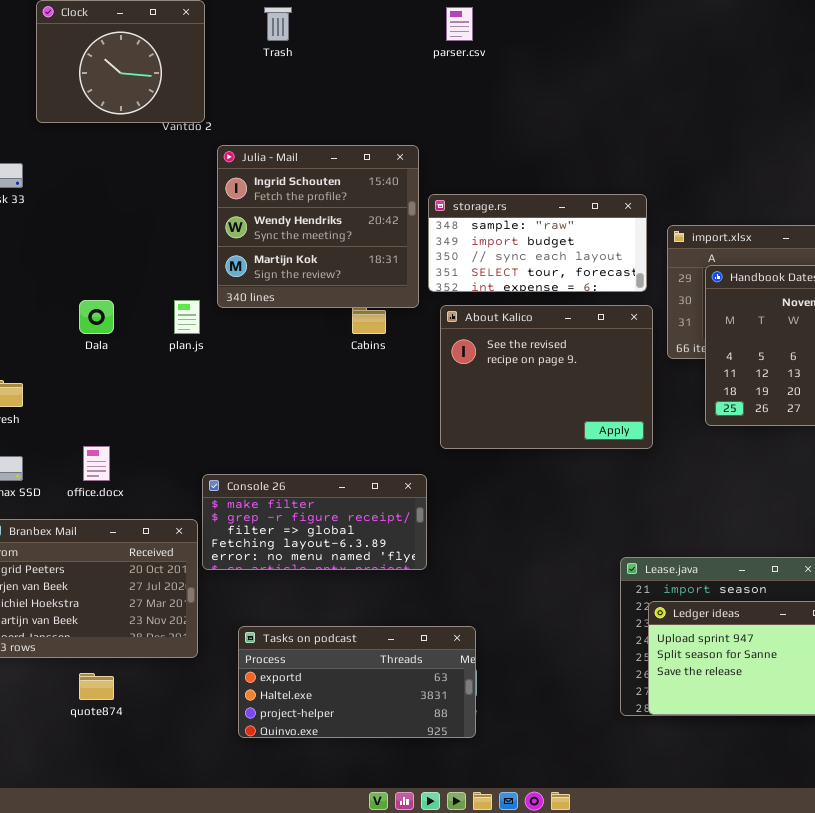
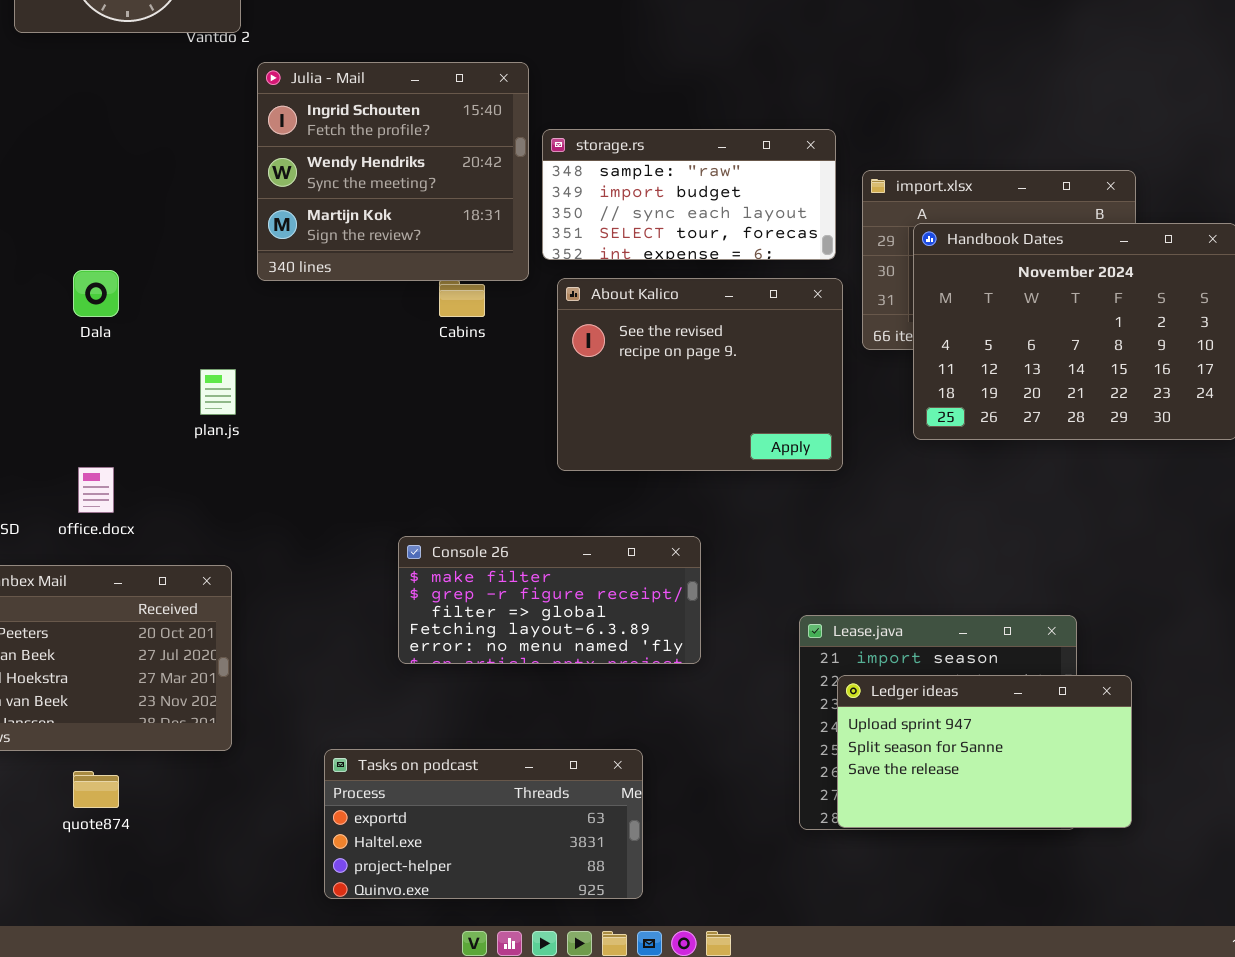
plan.js: [174,300,200,334] -> [200,369,236,415], moved
Console 26: [202,474,427,570] -> [398,536,701,664], moved
Tasks on podcast: [238,626,476,738] -> [324,749,643,899], moved

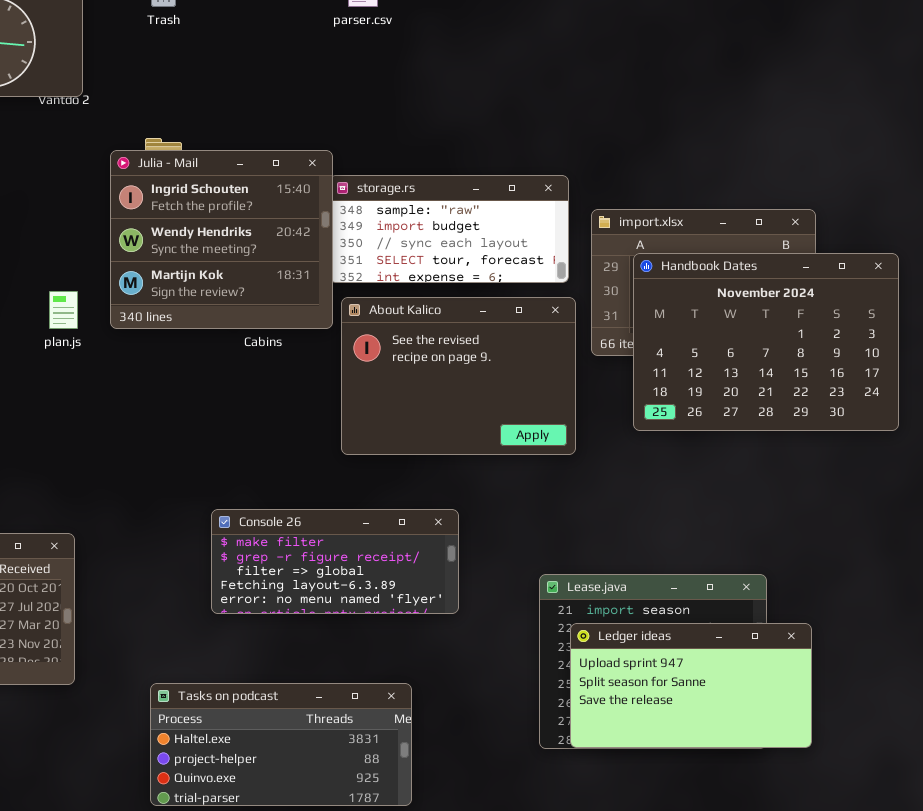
Julia - Mail: [257,62,529,281] -> [110,150,333,329], moved
plan.js: [200,369,236,415] -> [49,291,78,329], moved
Tasks on podcast: [324,749,643,899] -> [150,683,412,806], scrolled down 1 row

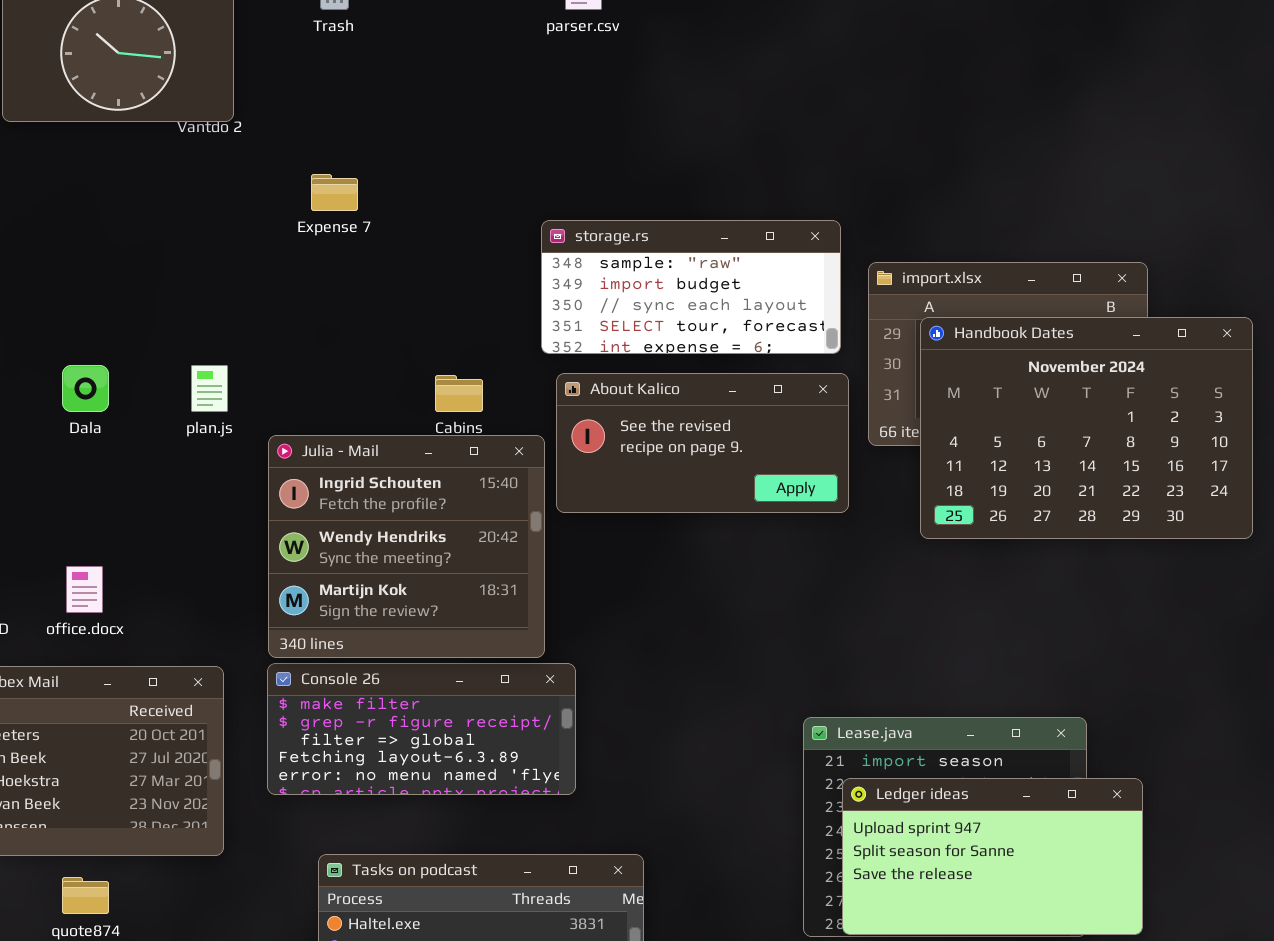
Julia - Mail: [110,150,333,329] -> [268,435,545,658], moved
About Kalico: [341,297,576,455] -> [556,373,849,513], resized
Console 26: [211,509,459,614] -> [267,663,576,795], moved

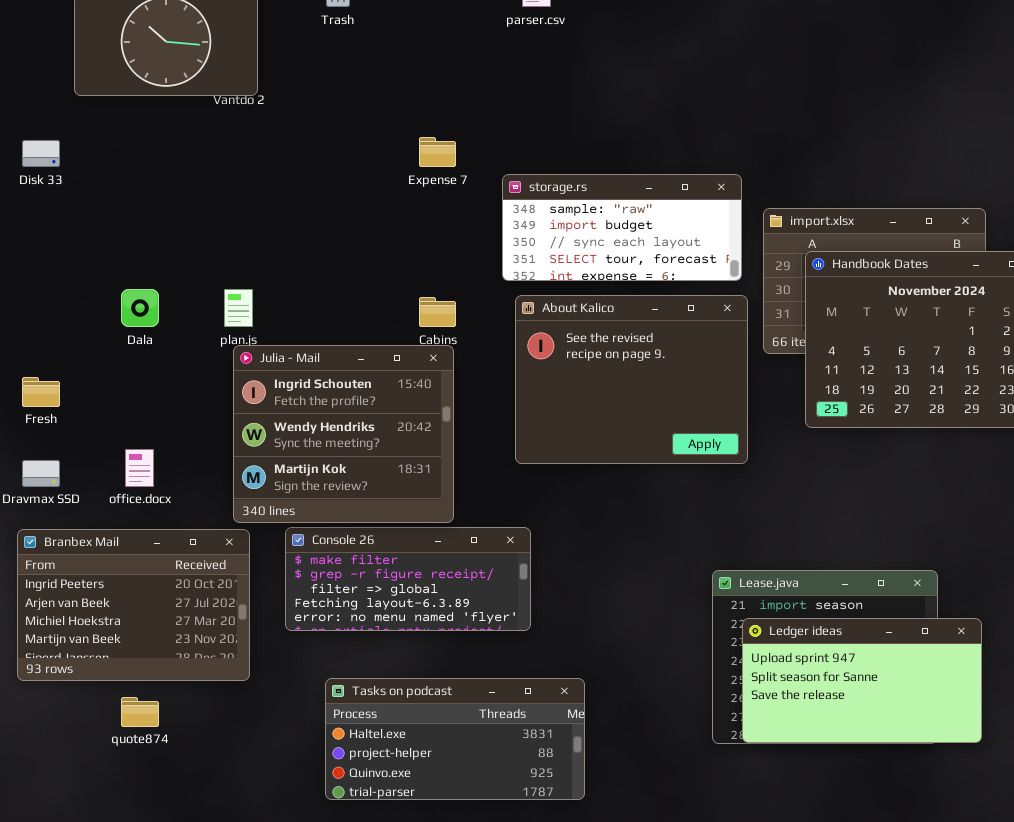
Expense 7: [311,174,358,211] -> [419,137,456,167], moved
About Kalico: [556,373,849,513] -> [515,295,748,464], resized
Julia - Mail: [268,435,545,658] -> [233,345,454,523], moved

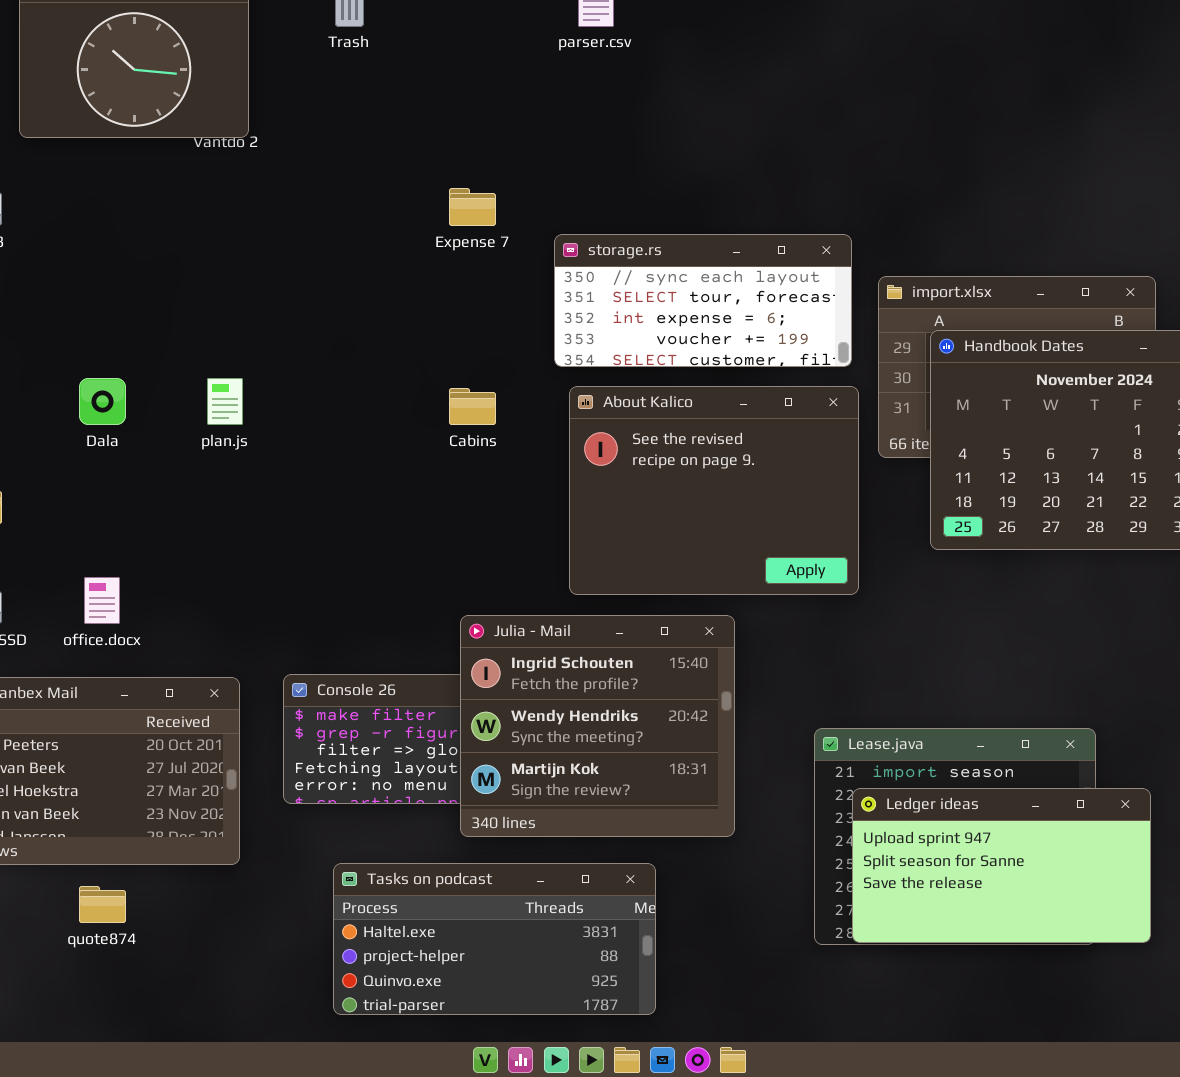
storage.rs: [502,174,742,281] -> [554,234,852,367], scrolled down 2 rows
Julia - Mail: [233,345,454,523] -> [460,615,735,837], moved

